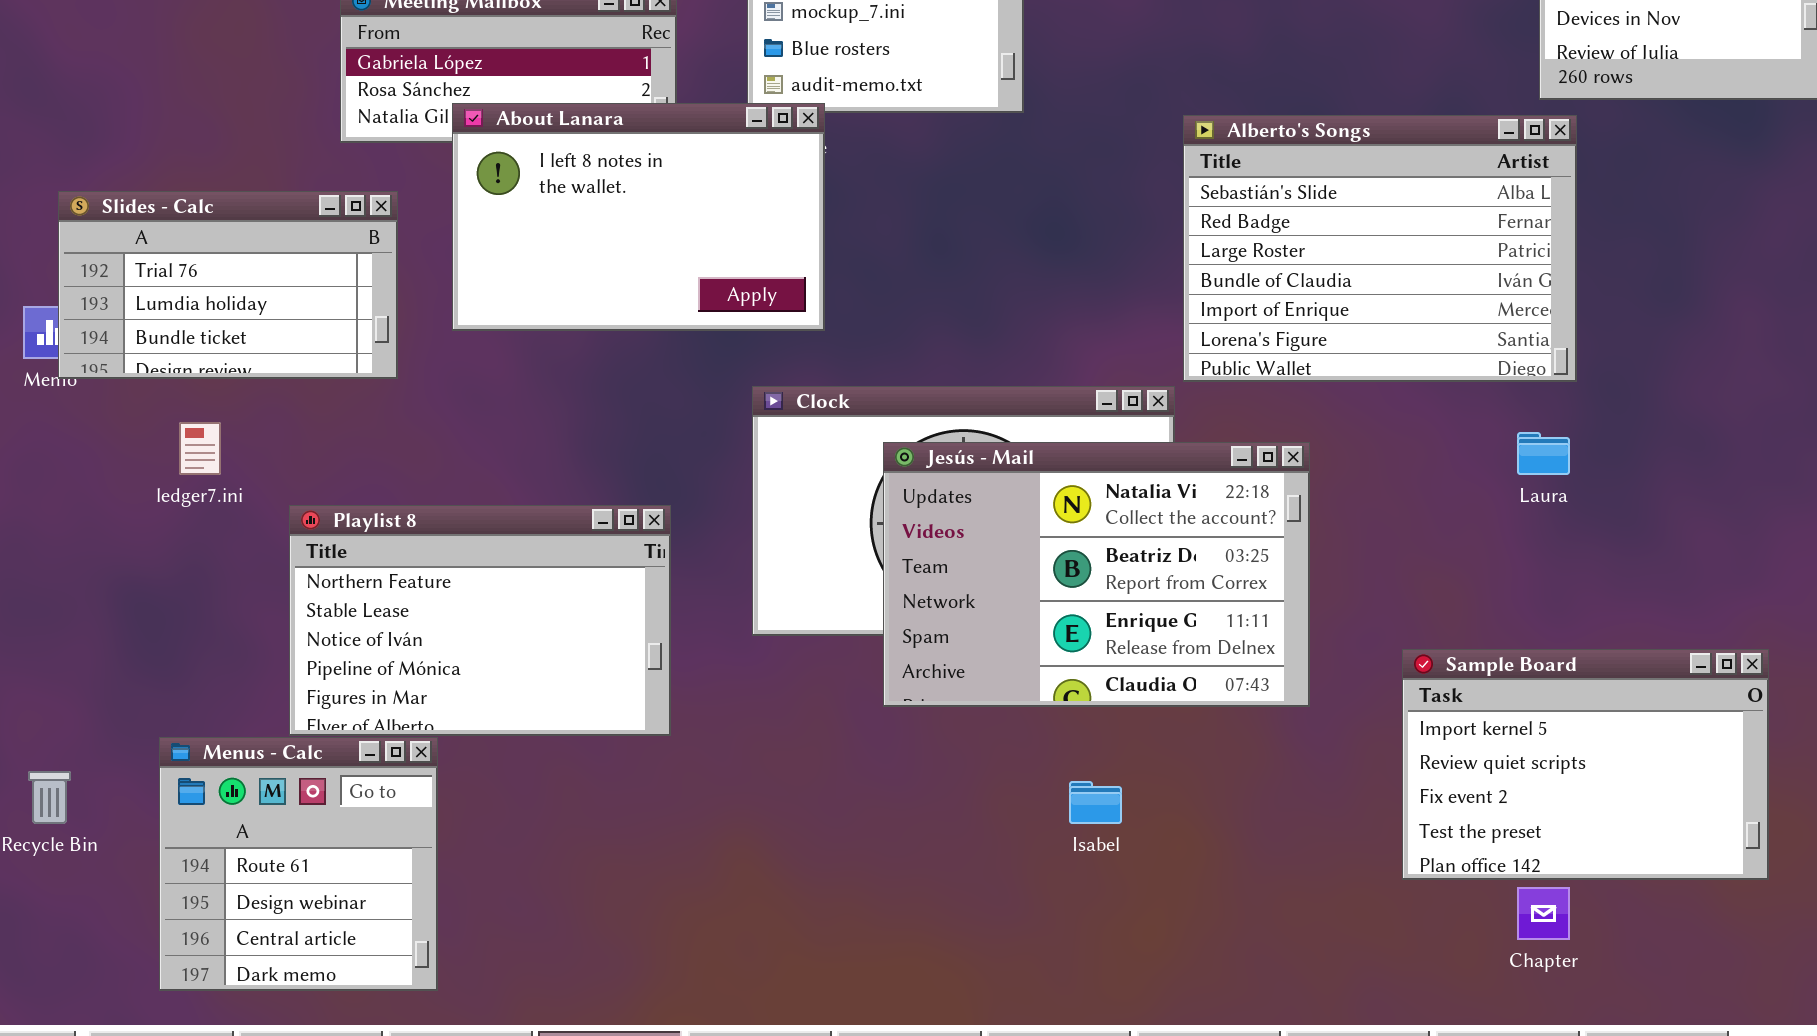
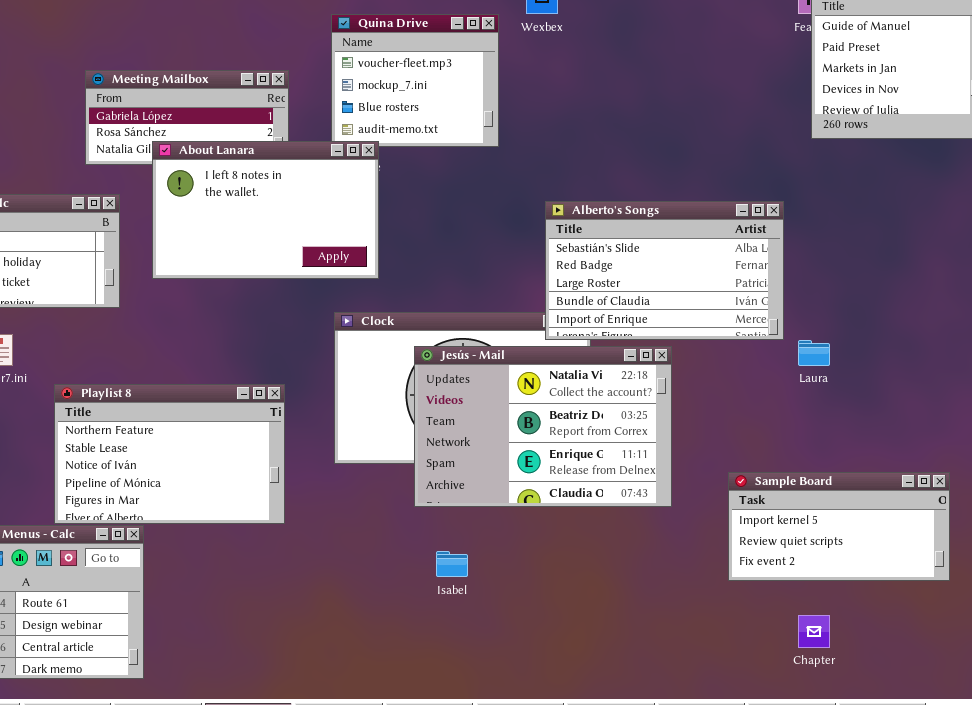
Alberto's Songs: [1183,115,1577,382] -> [545,201,784,340], moved, resized
Sample Board: [1402,649,1769,880] -> [728,472,950,581], resized
Isabel: [1069,781,1122,824] -> [436,551,468,577], moved

